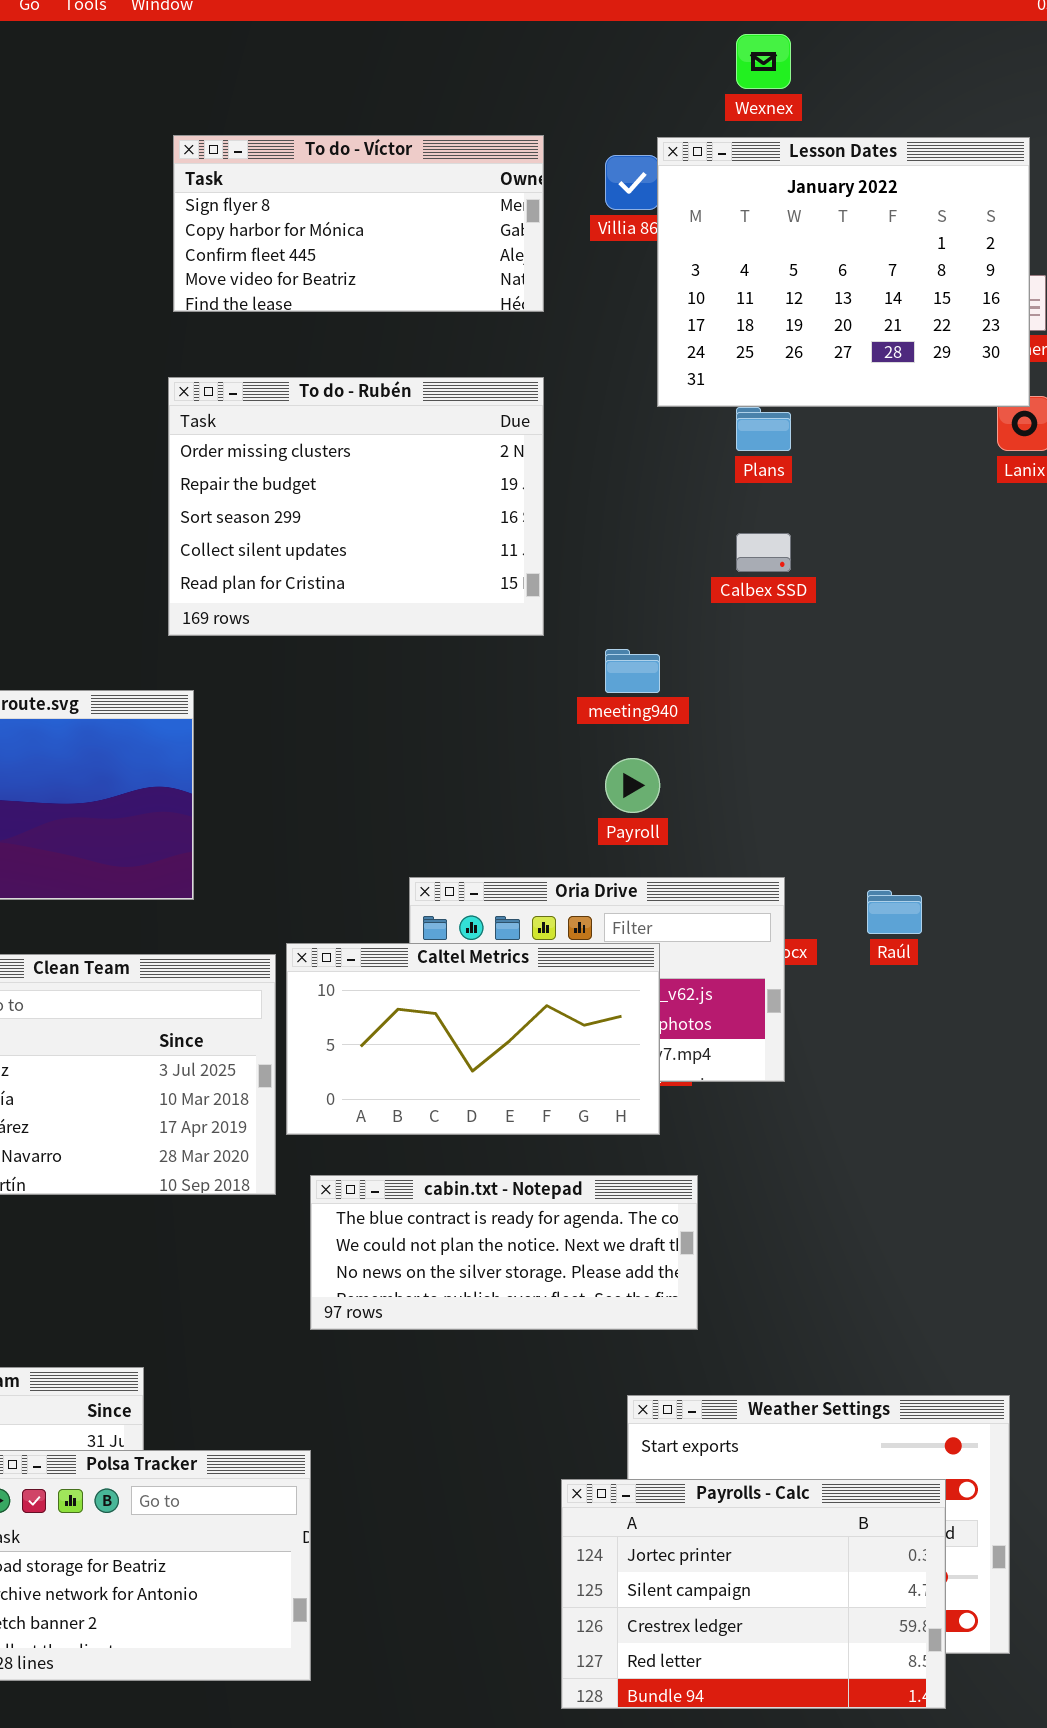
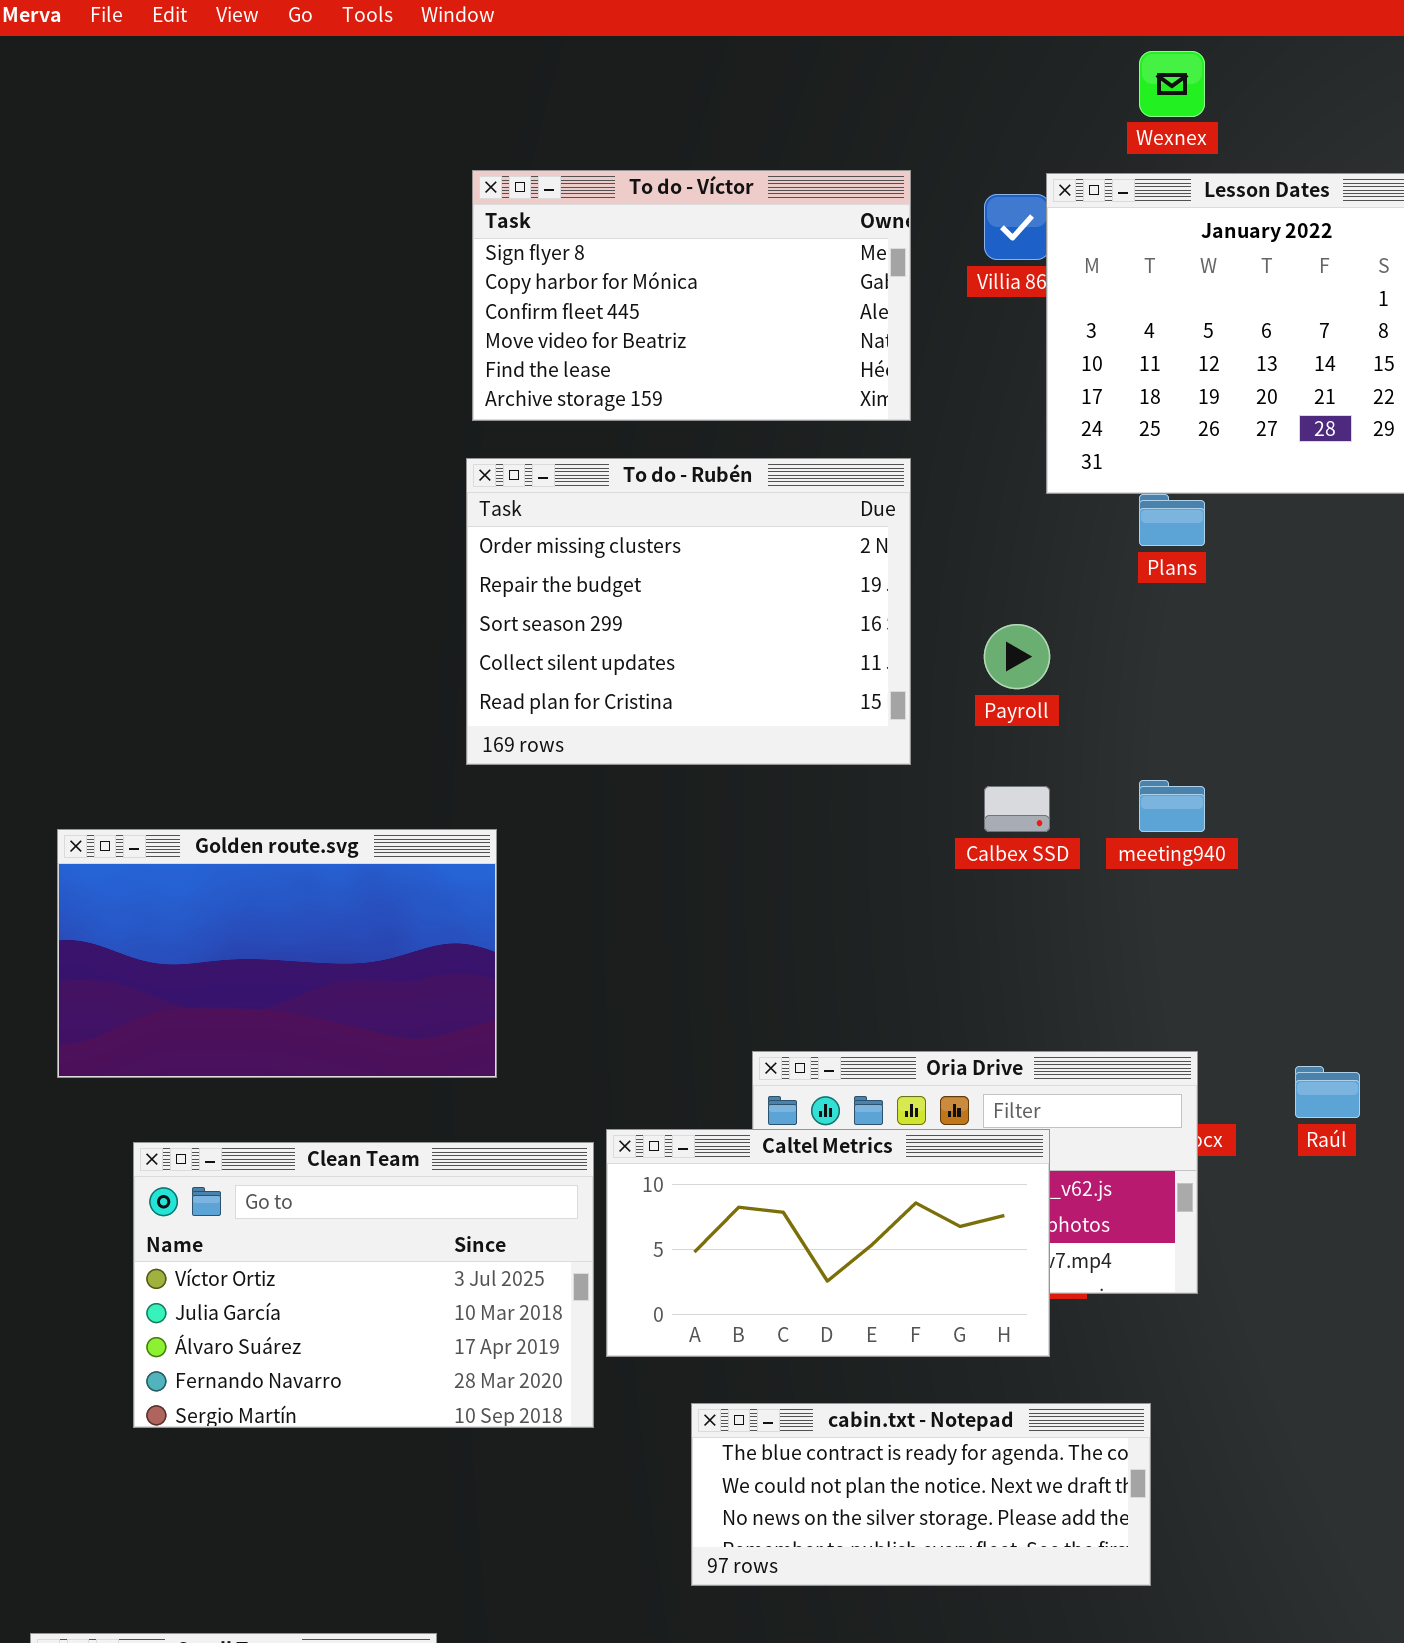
To do - Víctor: [173,135,544,312] -> [472,170,911,421], resized
Calbex SSD: [736,533,791,572] -> [984,786,1050,832], moved
meeting940: [605,649,660,693] -> [1139,780,1205,832], moved
Payroll: [605,758,660,813] -> [984,624,1050,689], moved
cabin.txt - Notepad: [310,1175,698,1330] -> [691,1403,1151,1586], moved

